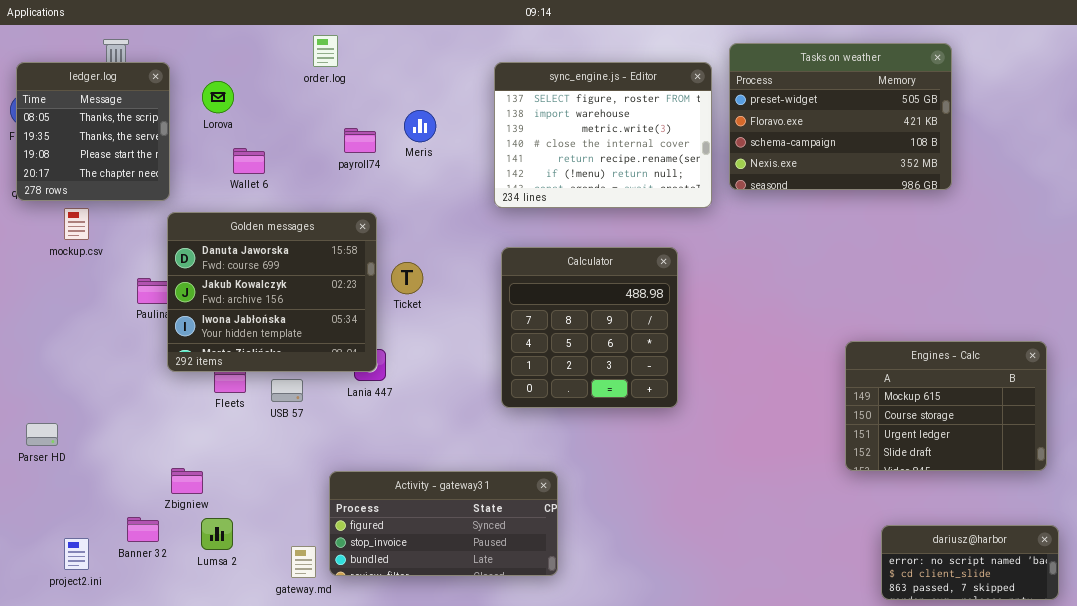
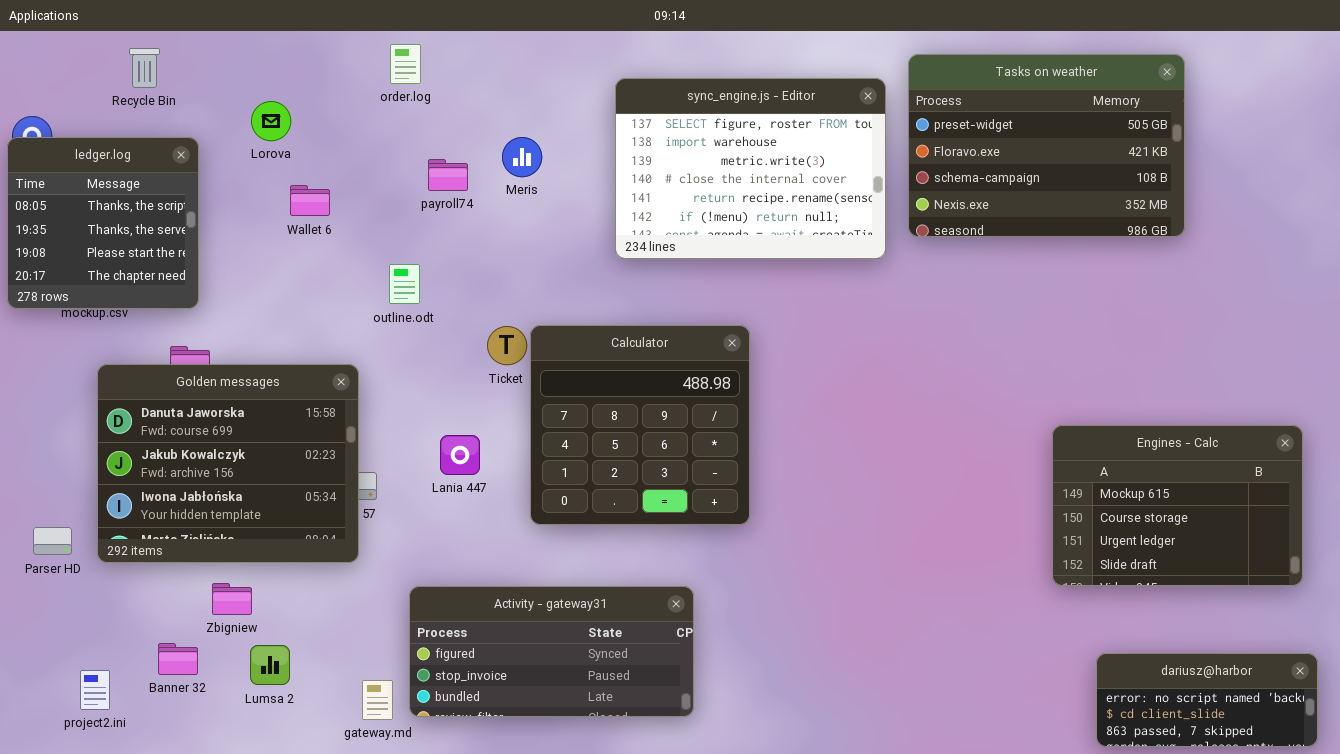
ledger.log: [16,62,170,201] -> [7,137,199,309], moved
Golden messages: [167,212,377,372] -> [97,364,359,563], moved
Calculator: [501,247,678,408] -> [530,325,750,525], moved

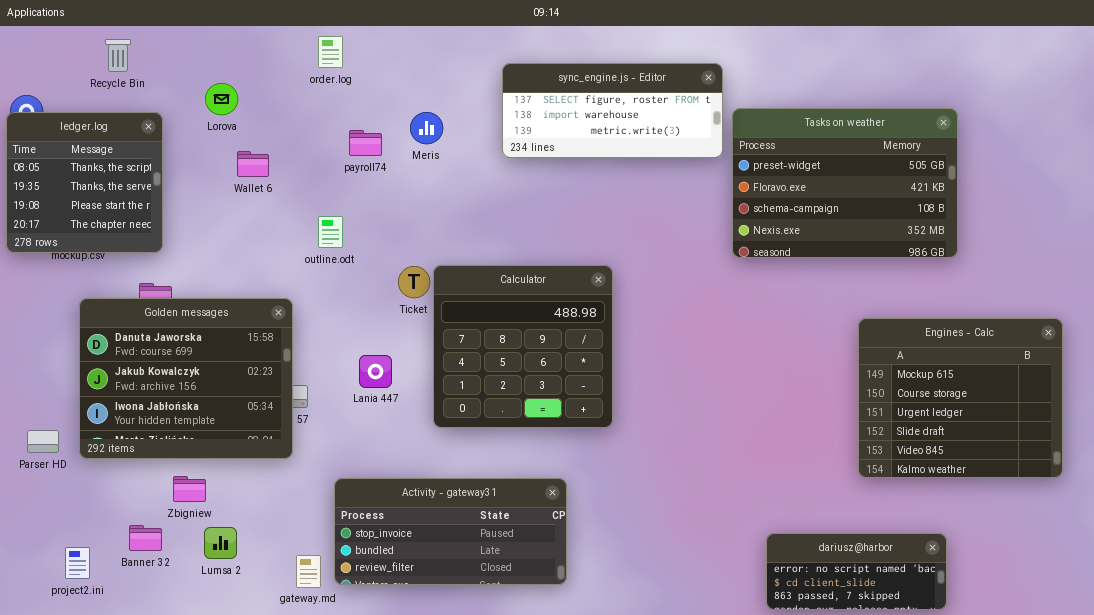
Tasks on weather: [908,54,1185,237] -> [732,108,958,258], moved
sync_engine.js - Editor: [615,78,886,259] -> [502,63,723,158], resized
Engines - Calc: [1052,425,1303,586] -> [858,318,1063,478], resized
Activity - gateway31: [409,586,694,717] -> [334,478,567,585], scrolled down 1 row
dariusz@harbor: [1096,653,1318,747] -> [766,533,947,610], moved

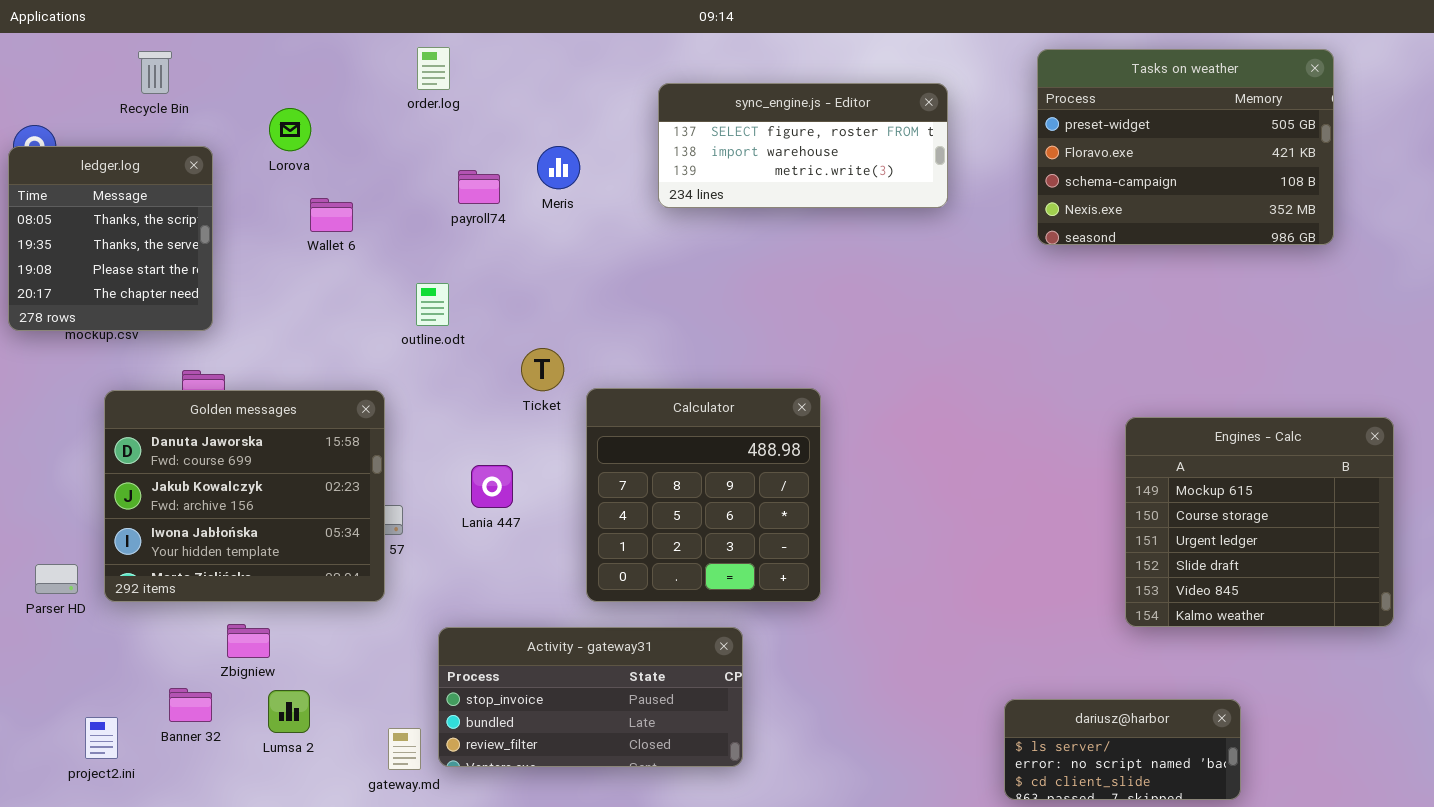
Tasks on weather: [732,108,958,258] -> [1037,49,1334,245], moved
Calculator: [433,265,613,428] -> [586,388,821,602], moved
dariusz@harbor: [766,533,947,610] -> [1004,699,1241,800], scrolled up 1 row

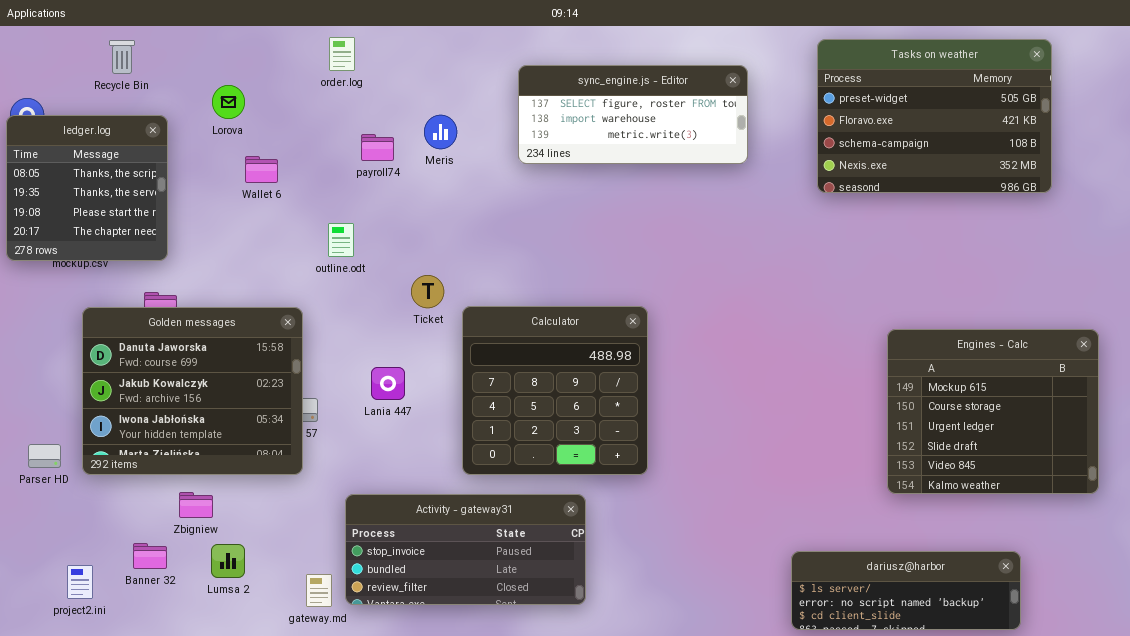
dariusz@harbor: [1004,699,1241,800] -> [791,551,1021,630], resized

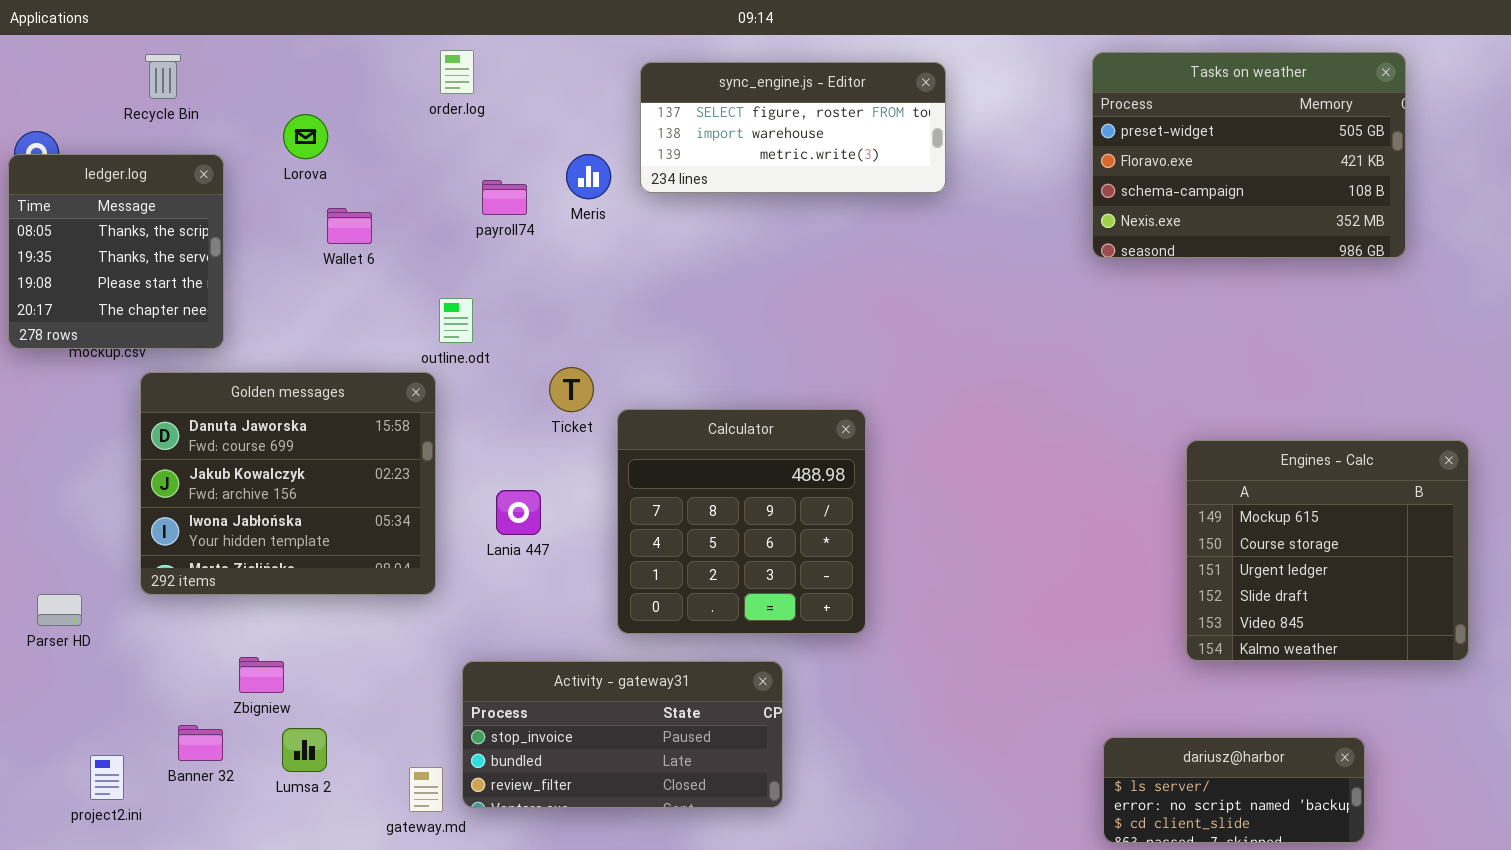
sync_engine.js - Editor: [518,65,748,164] -> [640,62,946,193], moved
Golden messages: [82,307,303,475] -> [140,372,436,595], moved
dariusz@harbor: [791,551,1021,630] -> [1103,737,1365,843], resized

